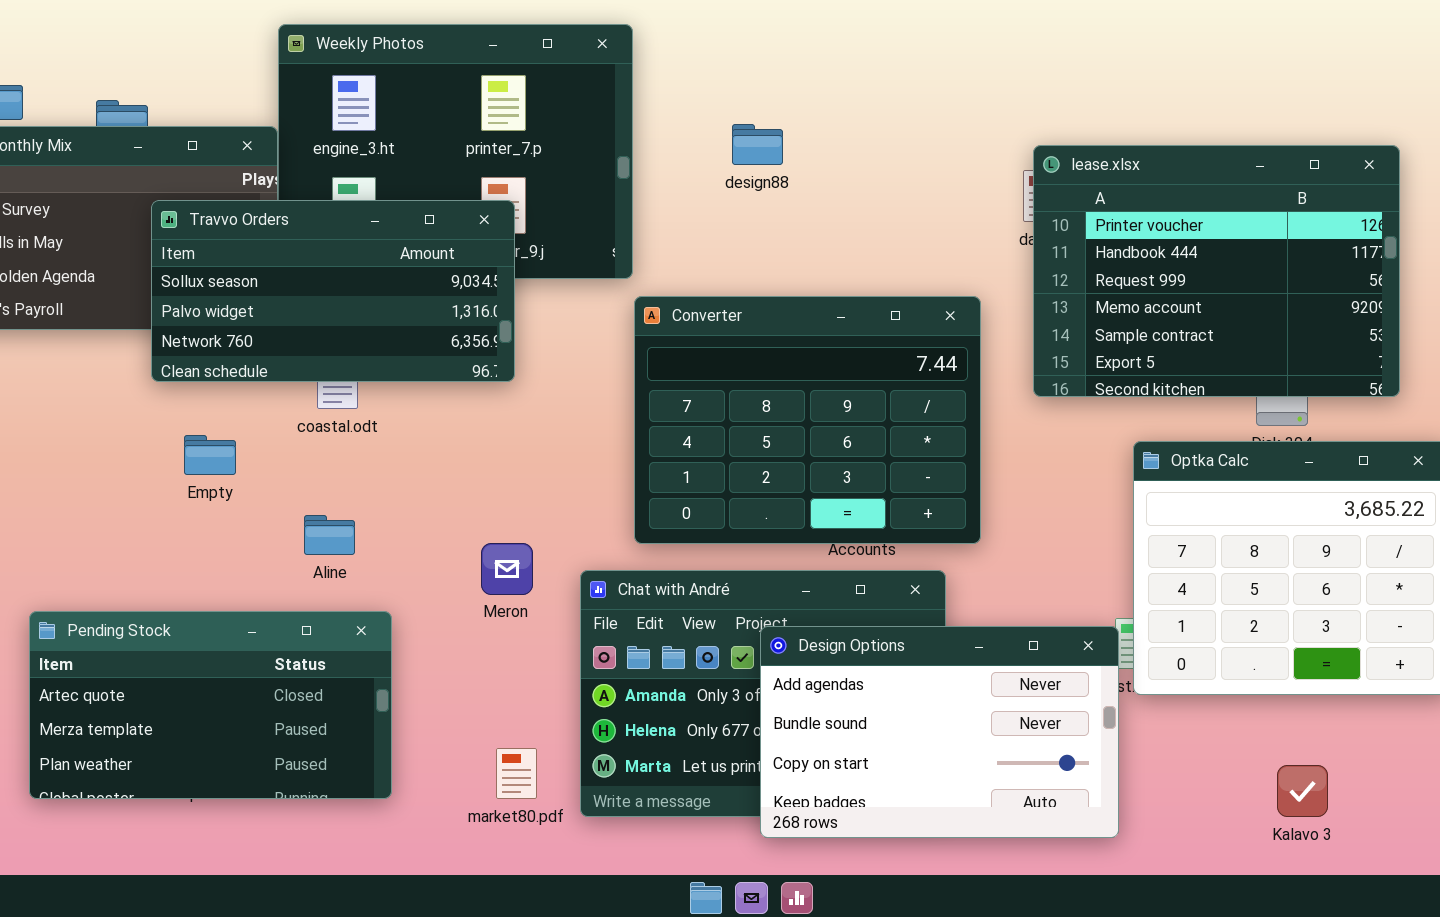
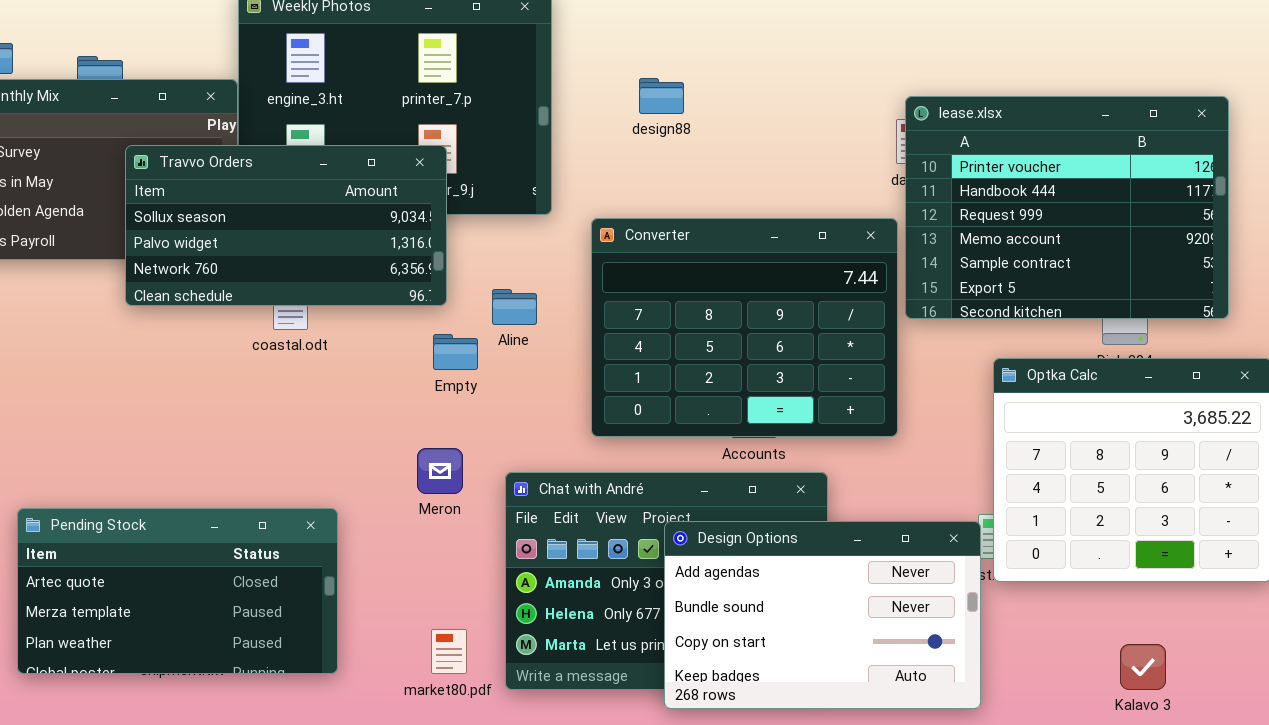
Converter: [634,296,981,544] -> [591,218,898,437], moved
Empty: [184,435,236,475] -> [433,334,478,370], moved
Aline: [304,515,355,555] -> [492,289,537,325], moved

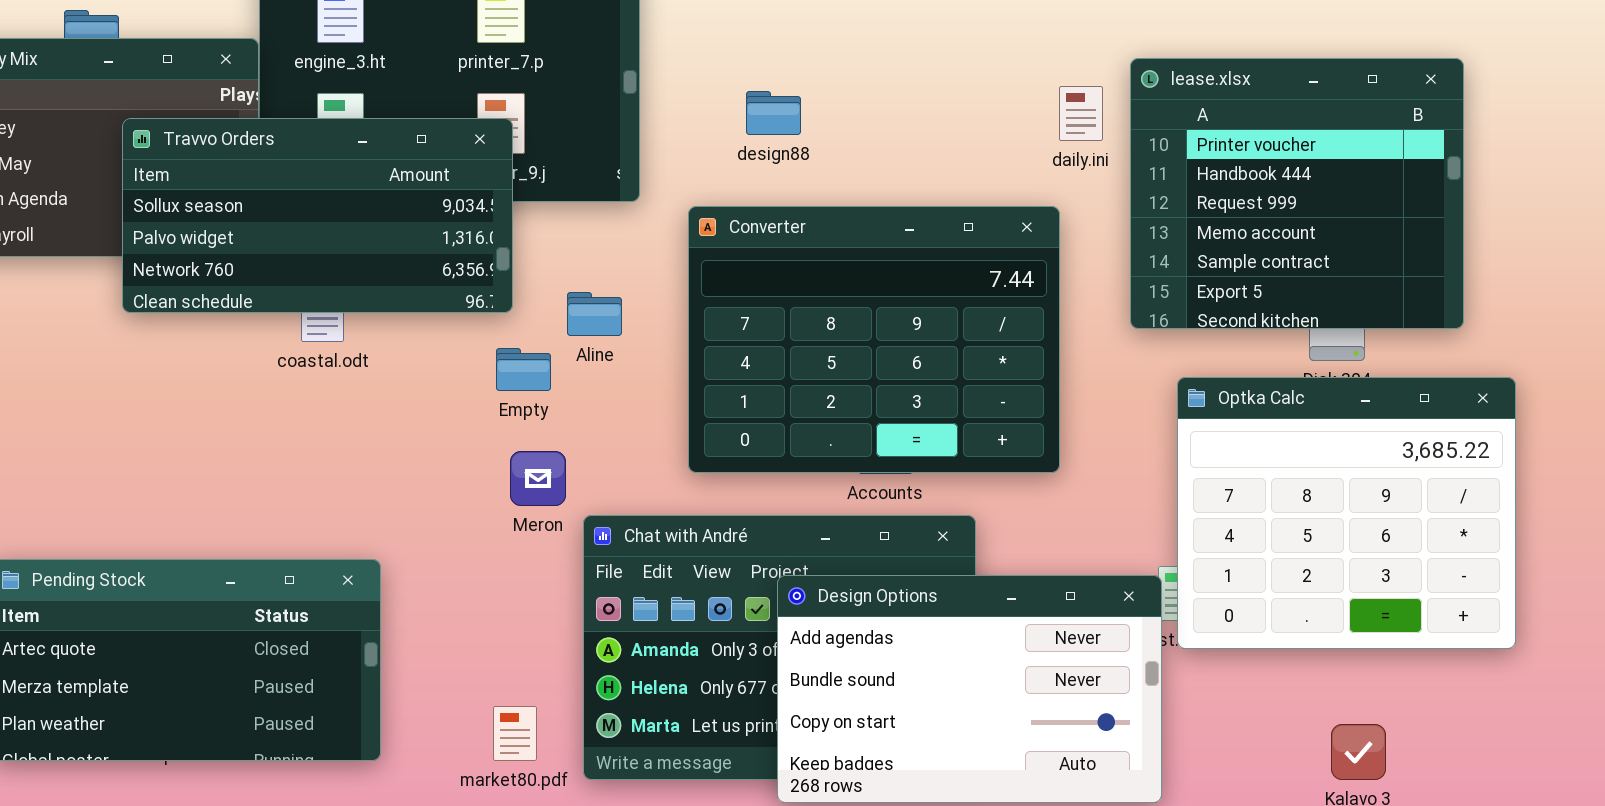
design88: [639,78,684,114] -> [746,91,801,135], moved
lease.xlsx: [905,96,1229,319] -> [1130,58,1464,329], resized
Meron: [417,448,463,494] -> [510,451,566,506], moved

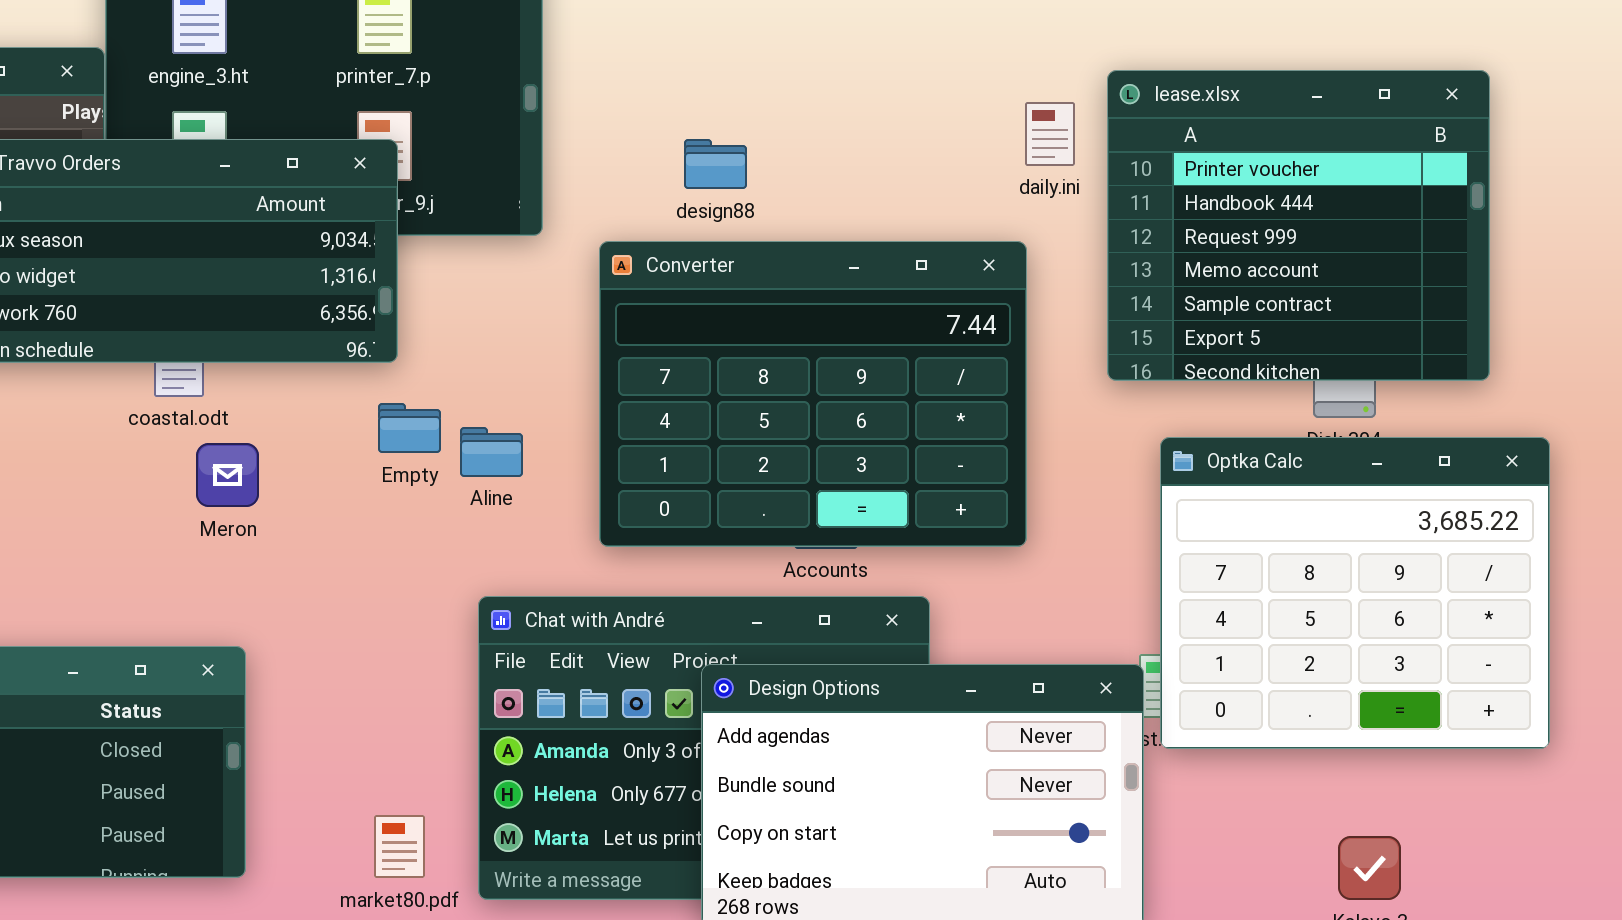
design88: [746,91,801,135] -> [684,139,747,189], moved
Aline: [567,292,622,336] -> [460,427,523,477], moved
Meron: [510,451,566,506] -> [196,443,259,507], moved

